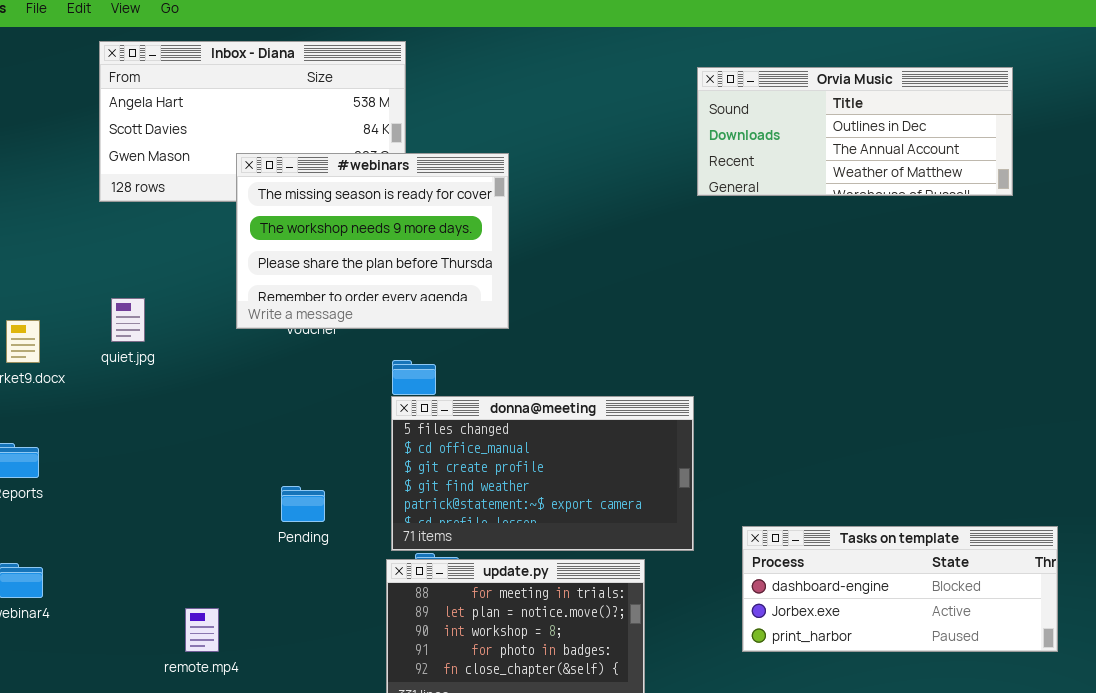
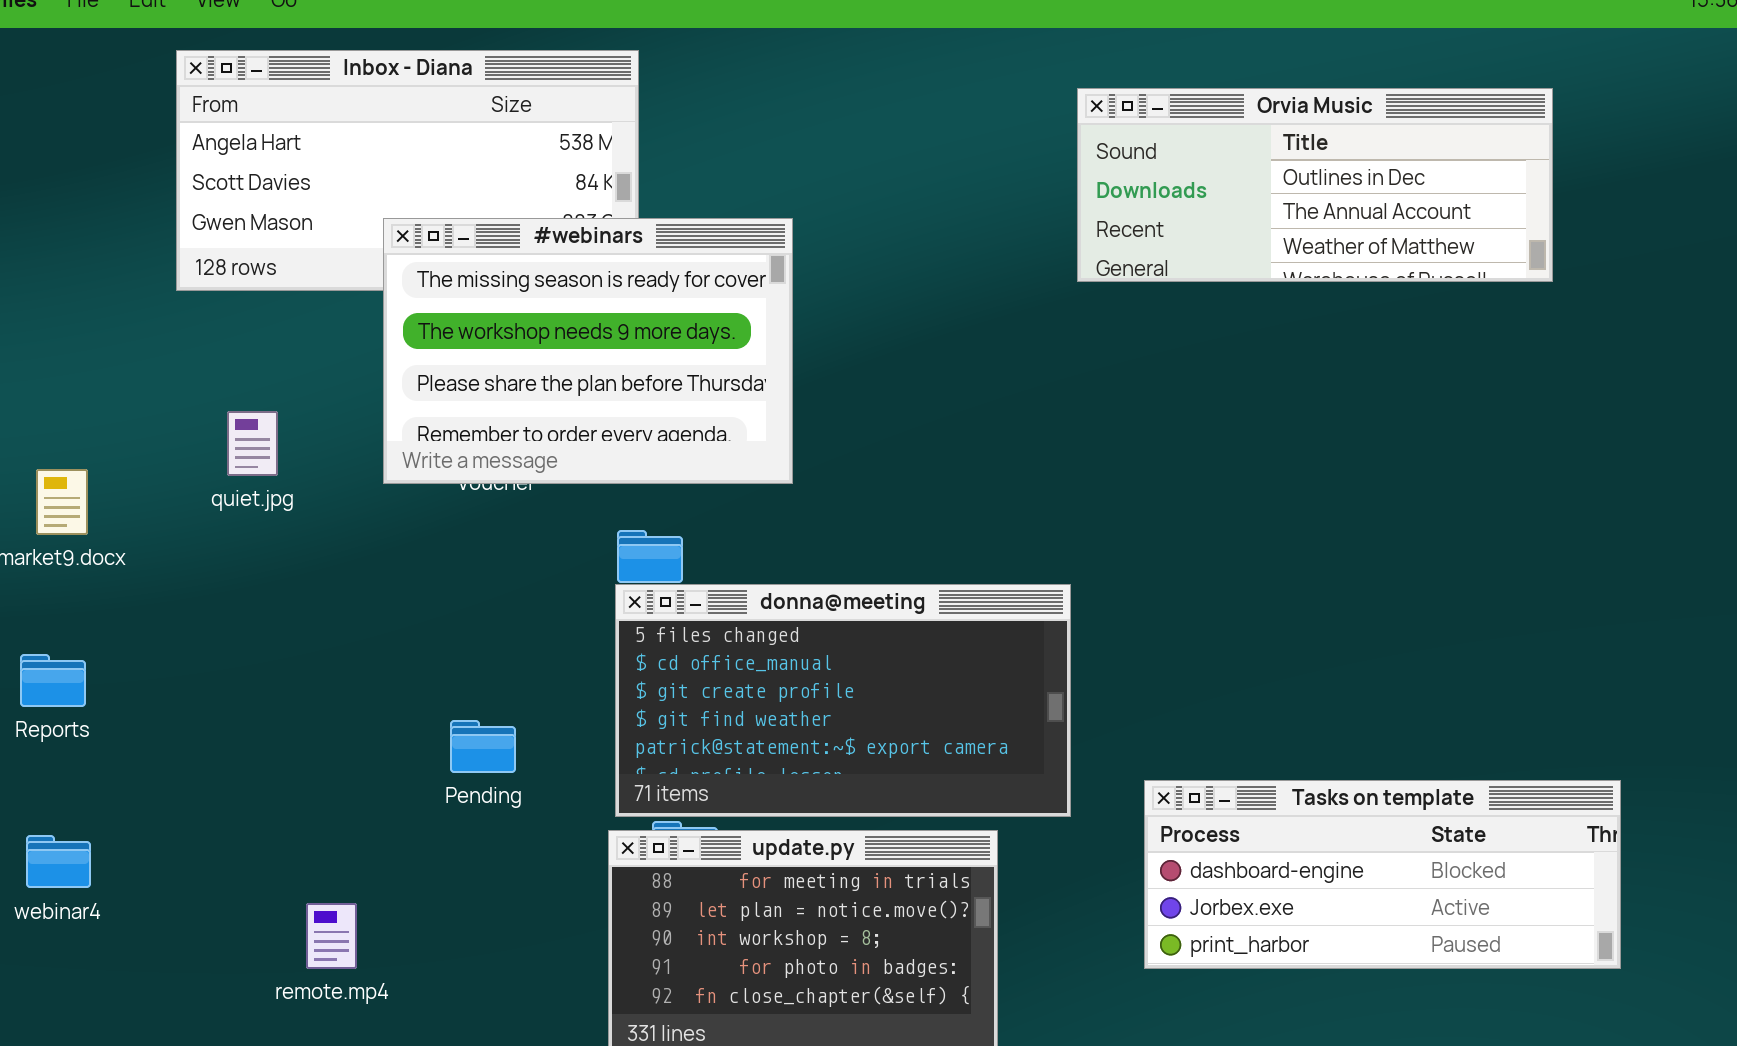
quiet.jpg: [111,298,145,342] -> [227,411,278,476], moved

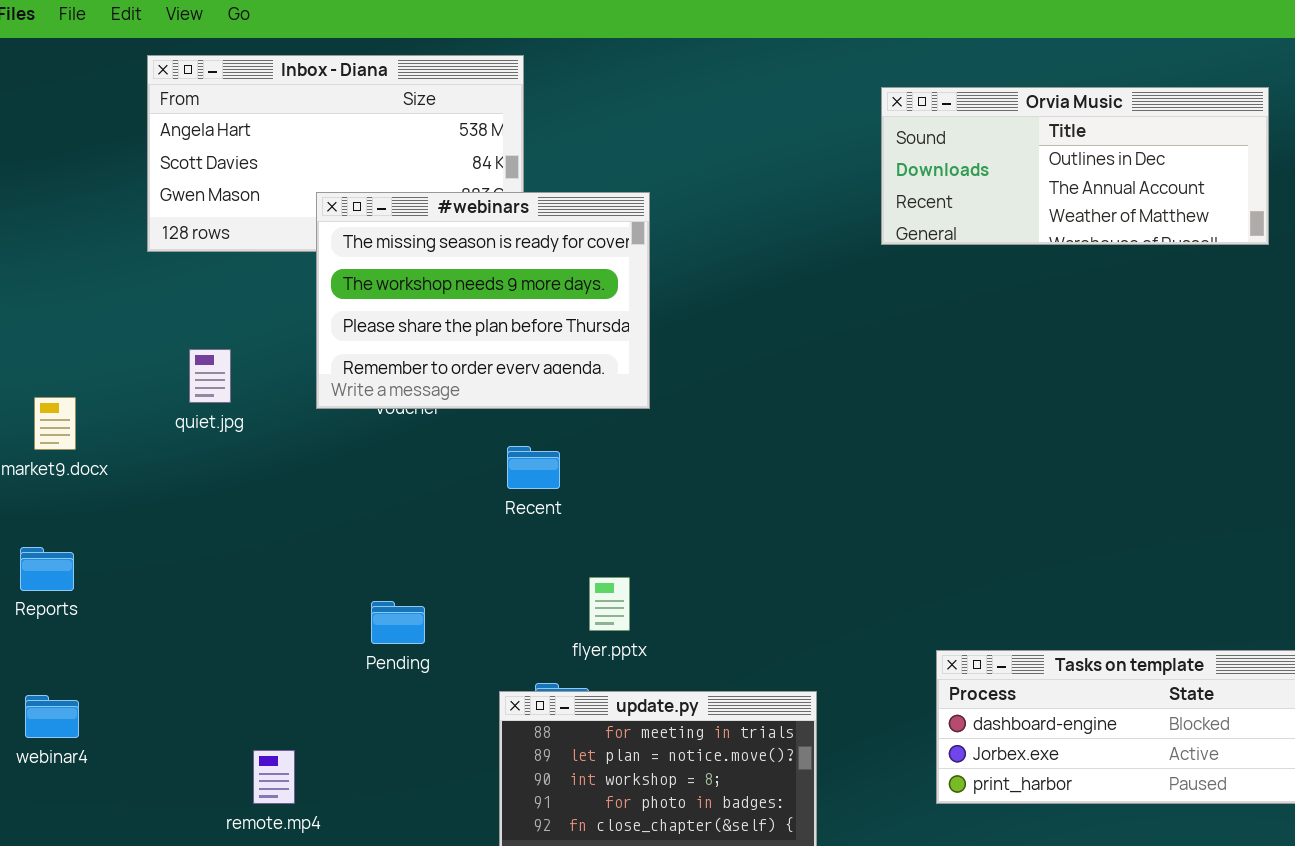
donna@meeting: [615,584,1071,817] -> none, closed

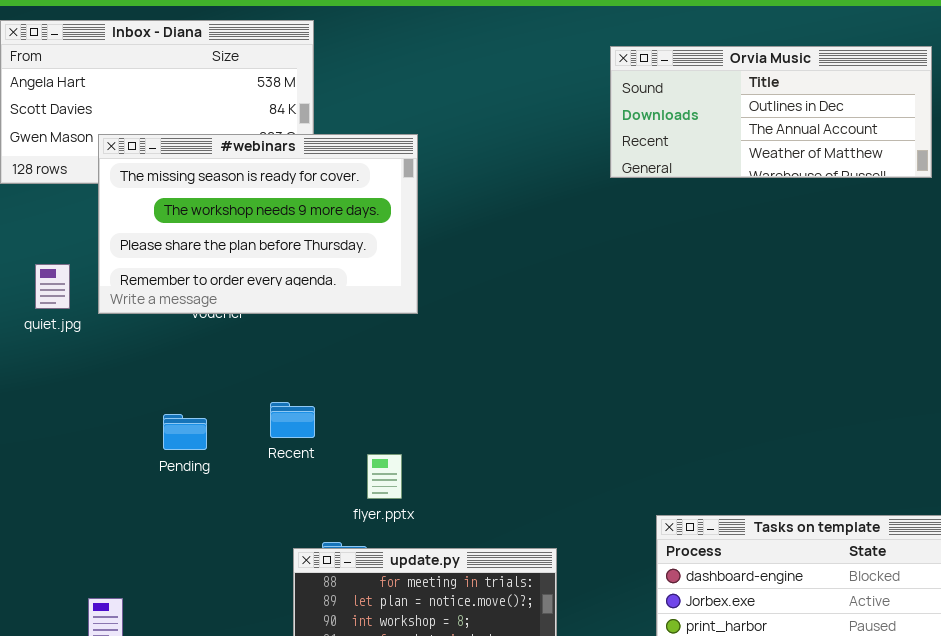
#webinars: [316,192,650,409] -> [98,134,418,314], resized
Recent: [507,446,560,489] -> [270,402,315,438], moved
Pending: [371,601,425,644] -> [163,414,207,450], moved

